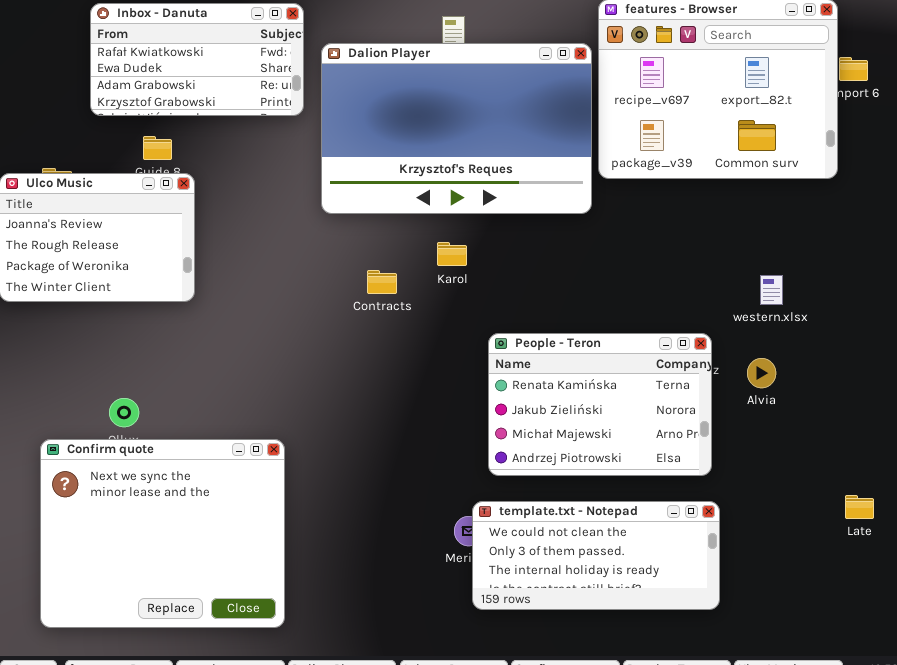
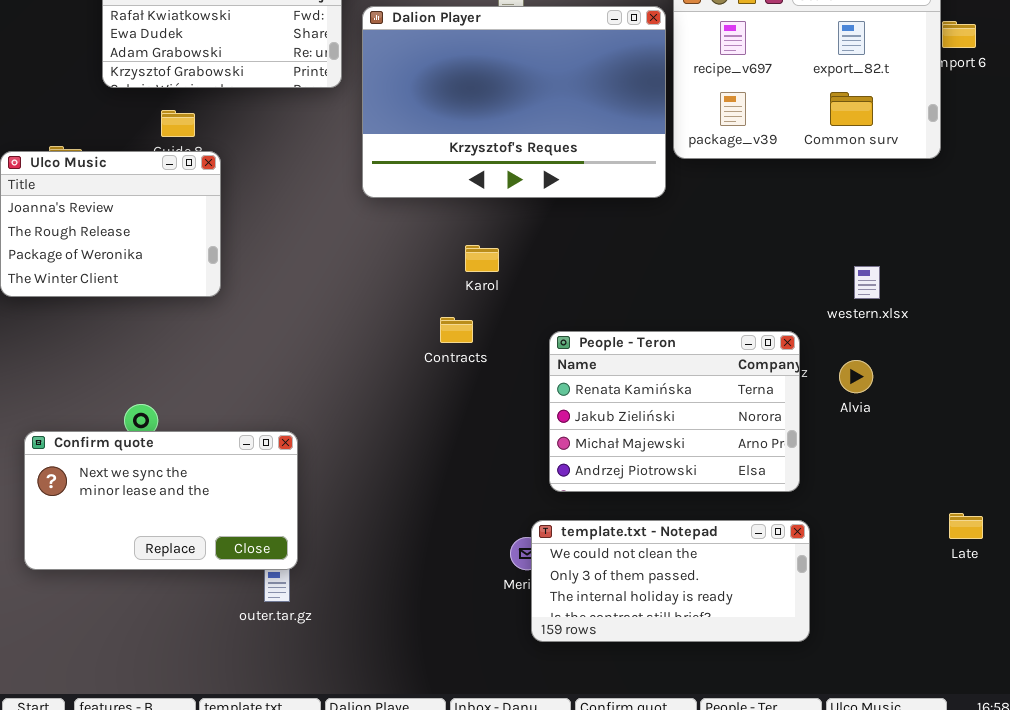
Karol: [437,242,467,266] -> [465,245,499,272], moved
Contracts: [367,270,397,294] -> [440,317,473,343], moved
Confirm quote: [40,439,285,628] -> [24,431,298,570], moved, resized

